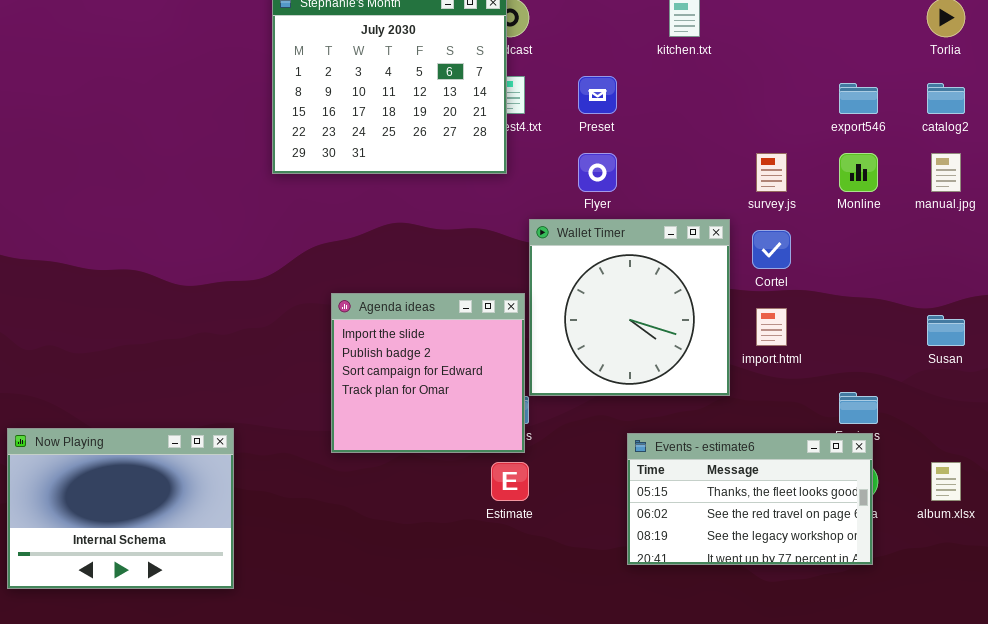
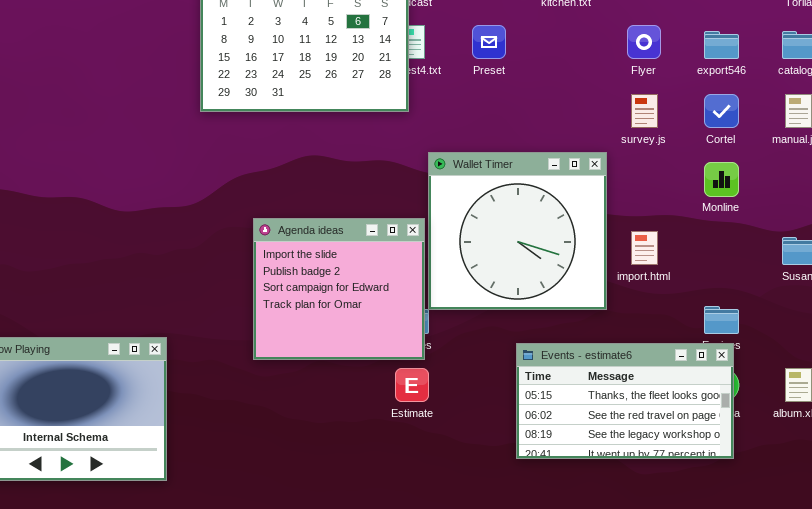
Flyer: [578,153,617,192] -> [627,25,661,59], moved
Monline: [839,153,878,192] -> [704,162,739,197], moved
Cortel: [752,230,791,269] -> [704,94,739,128], moved

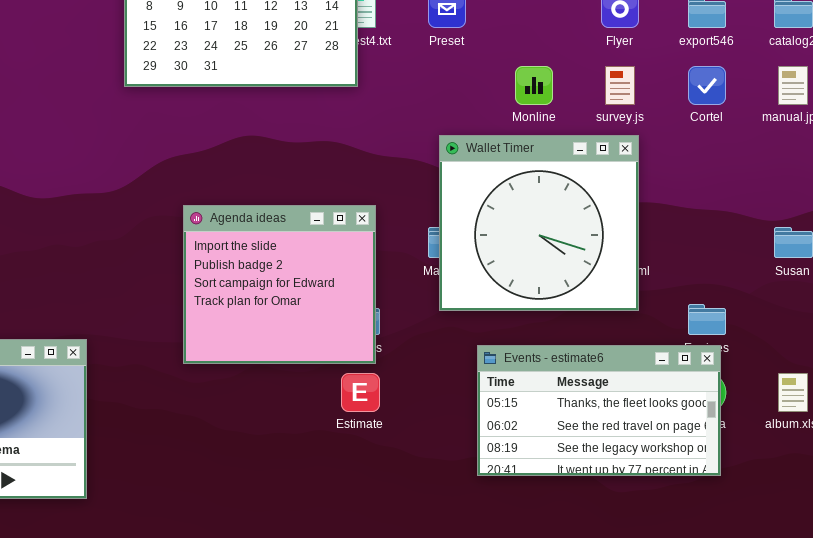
Wallet Timer: [428,152,607,310] -> [439,135,639,311], moved
Monline: [704,162,739,197] -> [515,66,553,105], moved

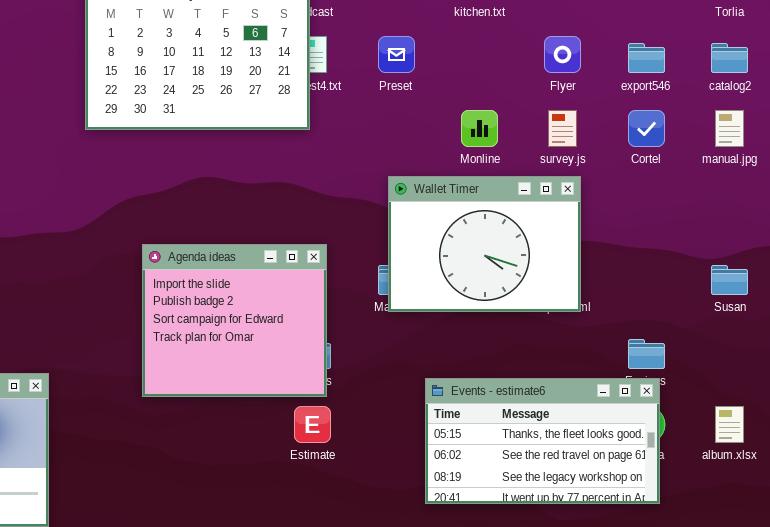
Wallet Timer: [439,135,639,311] -> [388,176,581,312], resized

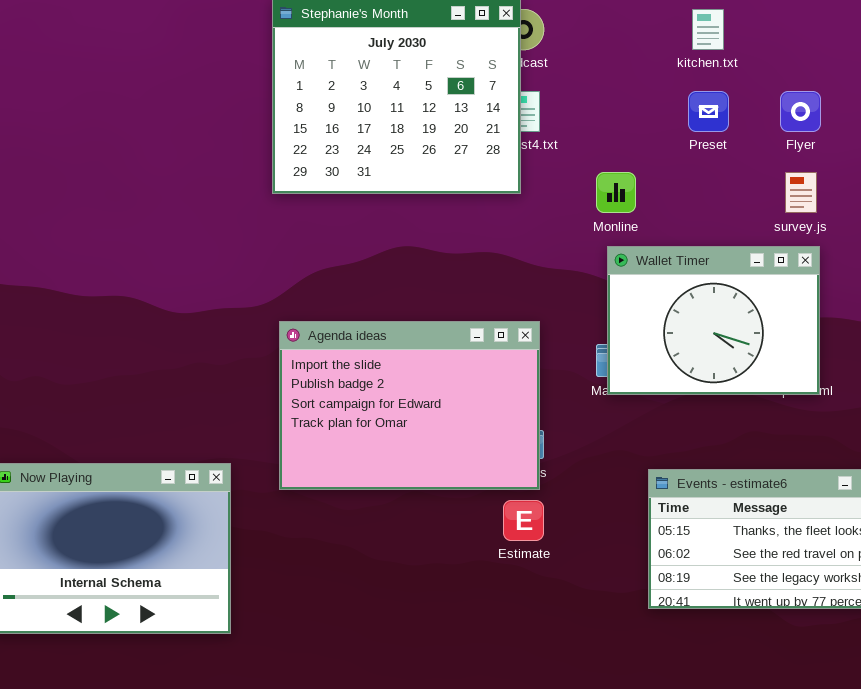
Preset: [378,36,415,73] -> [688,91,729,132], moved
Monline: [461,110,498,147] -> [596,172,636,213], moved
Agenda ideas: [142,244,327,397] -> [279,321,540,490], resized

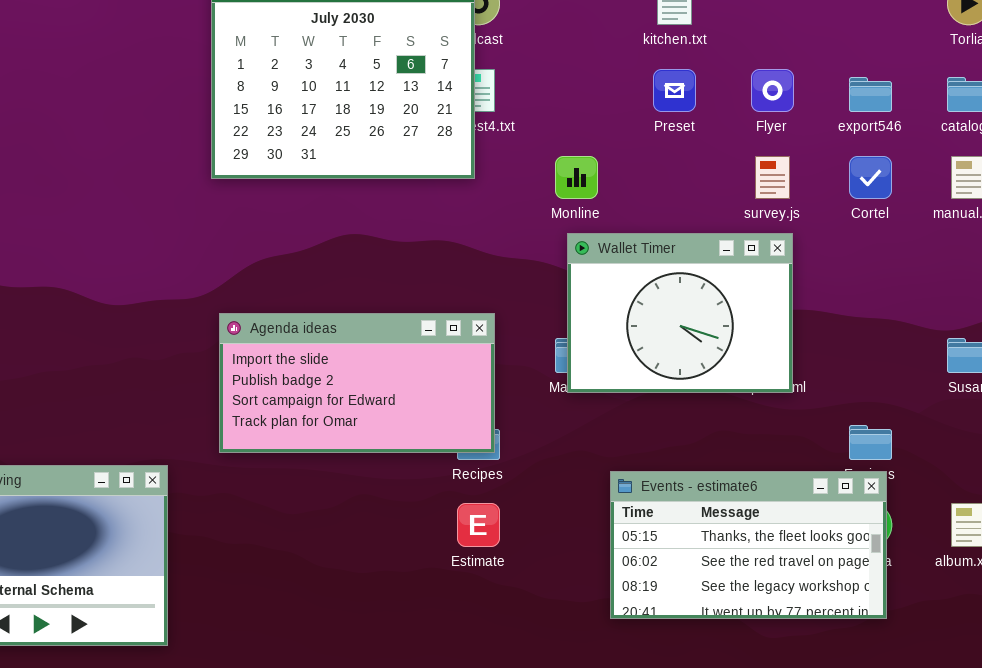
Agenda ideas: [279,321,540,490] -> [219,313,495,453], resized

